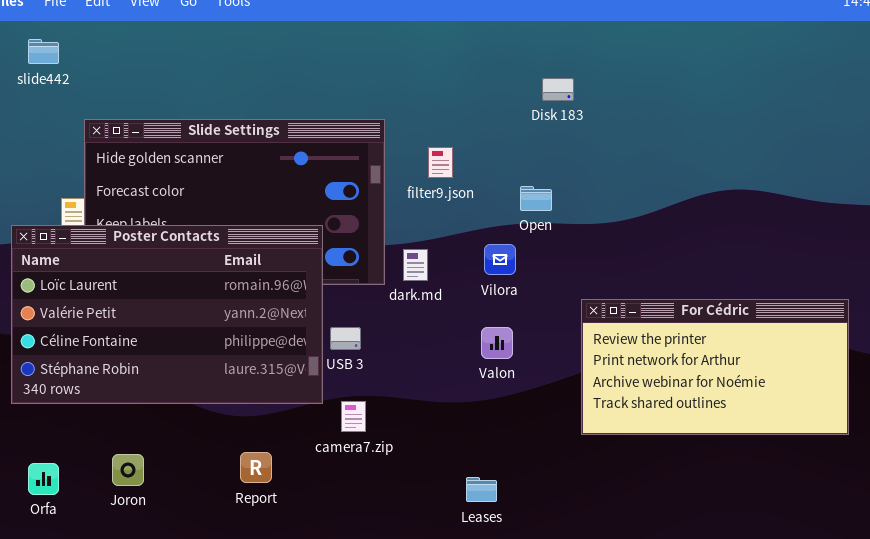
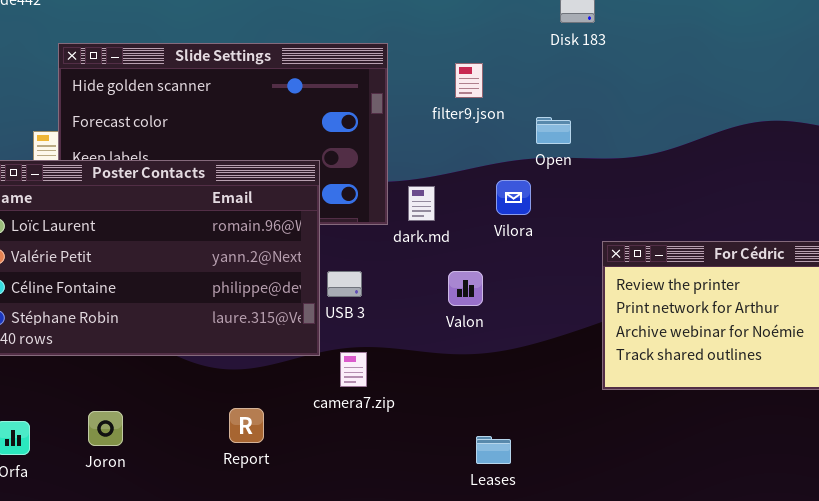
filter9.json: [428,147,453,178] -> [455,63,483,98], moved
Valon: [481,327,513,359] -> [448,271,483,306], moved

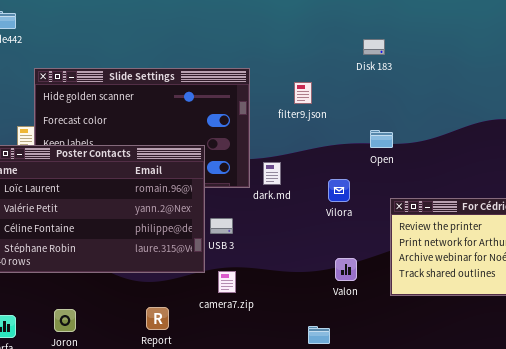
Open: [536,117,571,144] -> [370,130,393,148], moved
Vilora: [496,180,531,215] -> [328,179,350,202], moved
Valon: [448,271,483,306] -> [335,258,357,281], moved

